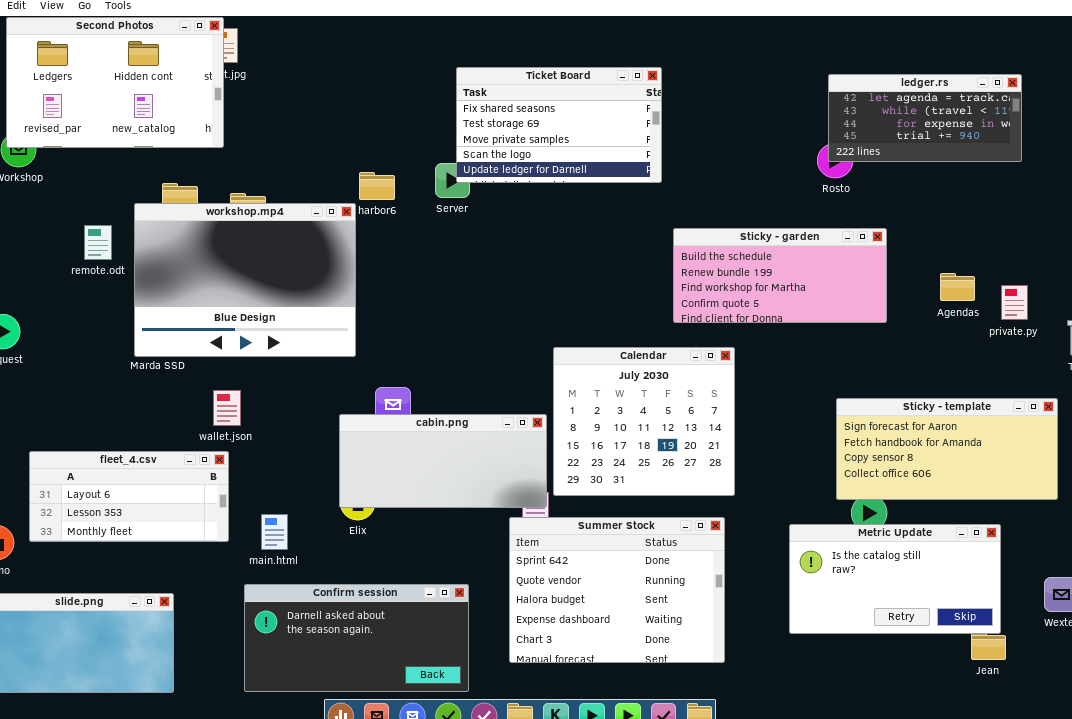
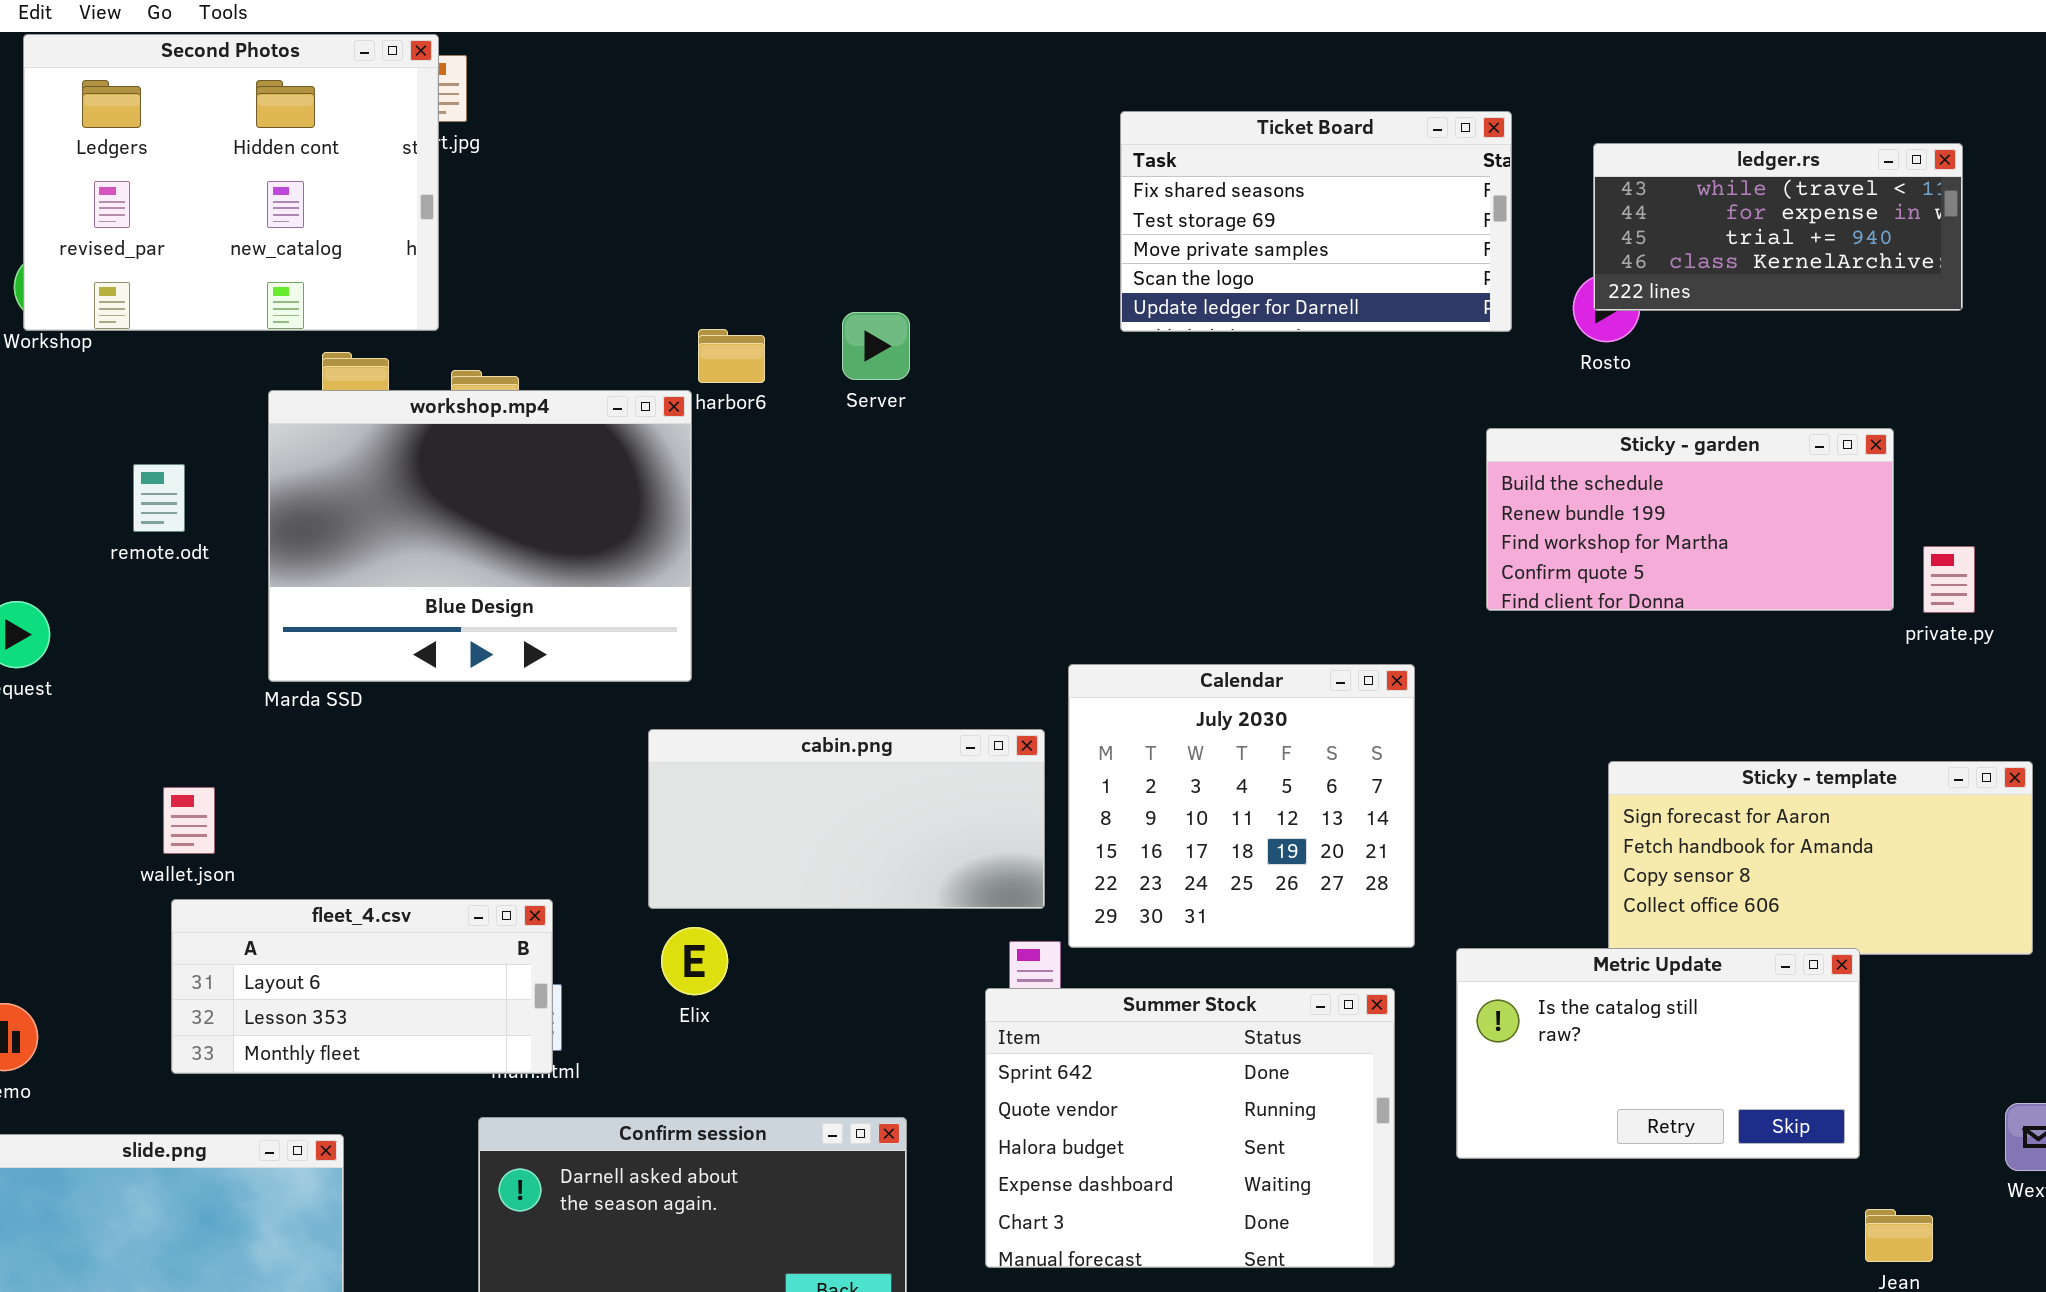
Second Photos: [6,17,224,148] -> [23,34,439,331], resized
Ticket Board: [456,67,662,183] -> [1120,111,1512,332], moved
ledger.rs: [828,74,1022,162] -> [1593,143,1963,311], scrolled down 1 row
remote.odt: [84,225,112,260] -> [133,464,185,532], moved
Sticky - garden: [673,228,887,323] -> [1486,428,1894,611], moved
wallet.json: [213,390,241,426] -> [163,787,215,854], moved
cabin.png: [339,414,547,508] -> [648,729,1045,909], moved
fleet_4.csv: [29,451,229,542] -> [171,899,553,1074], moved
Metric Update: [789,524,1001,634] -> [1456,948,1860,1159], moved

